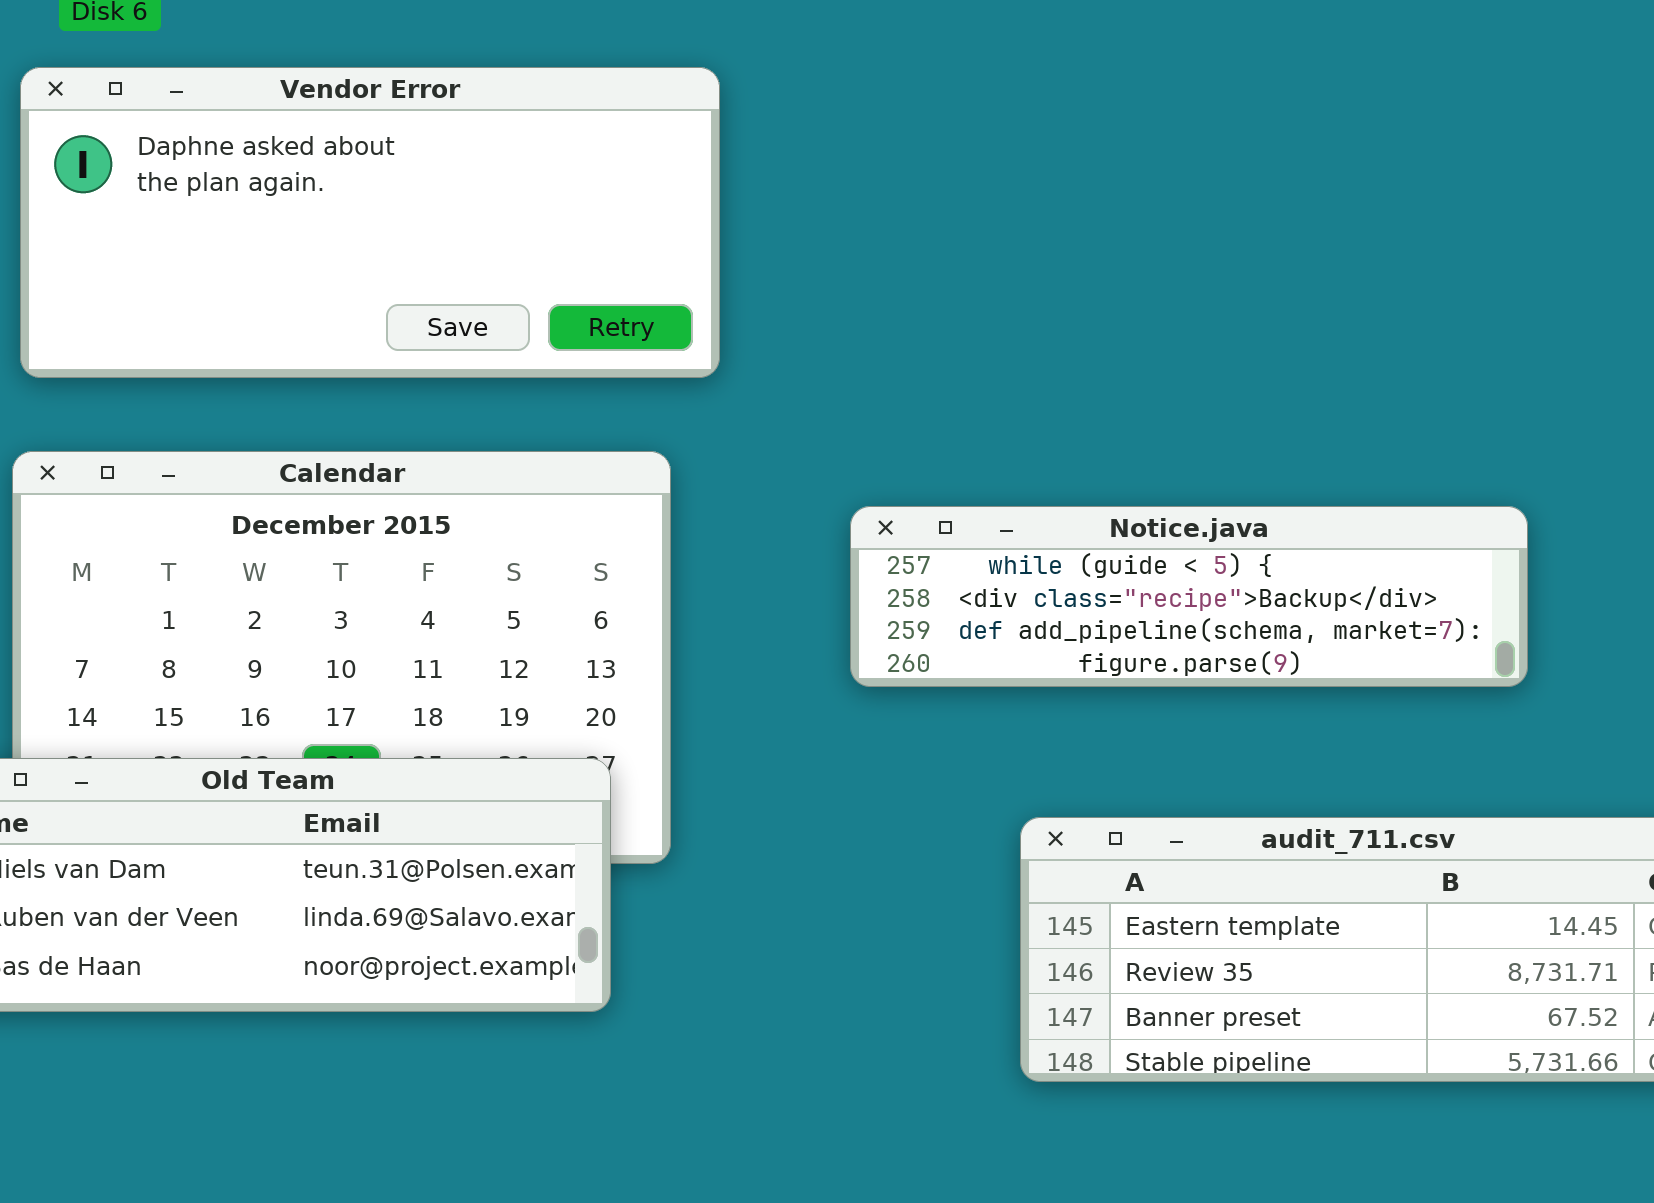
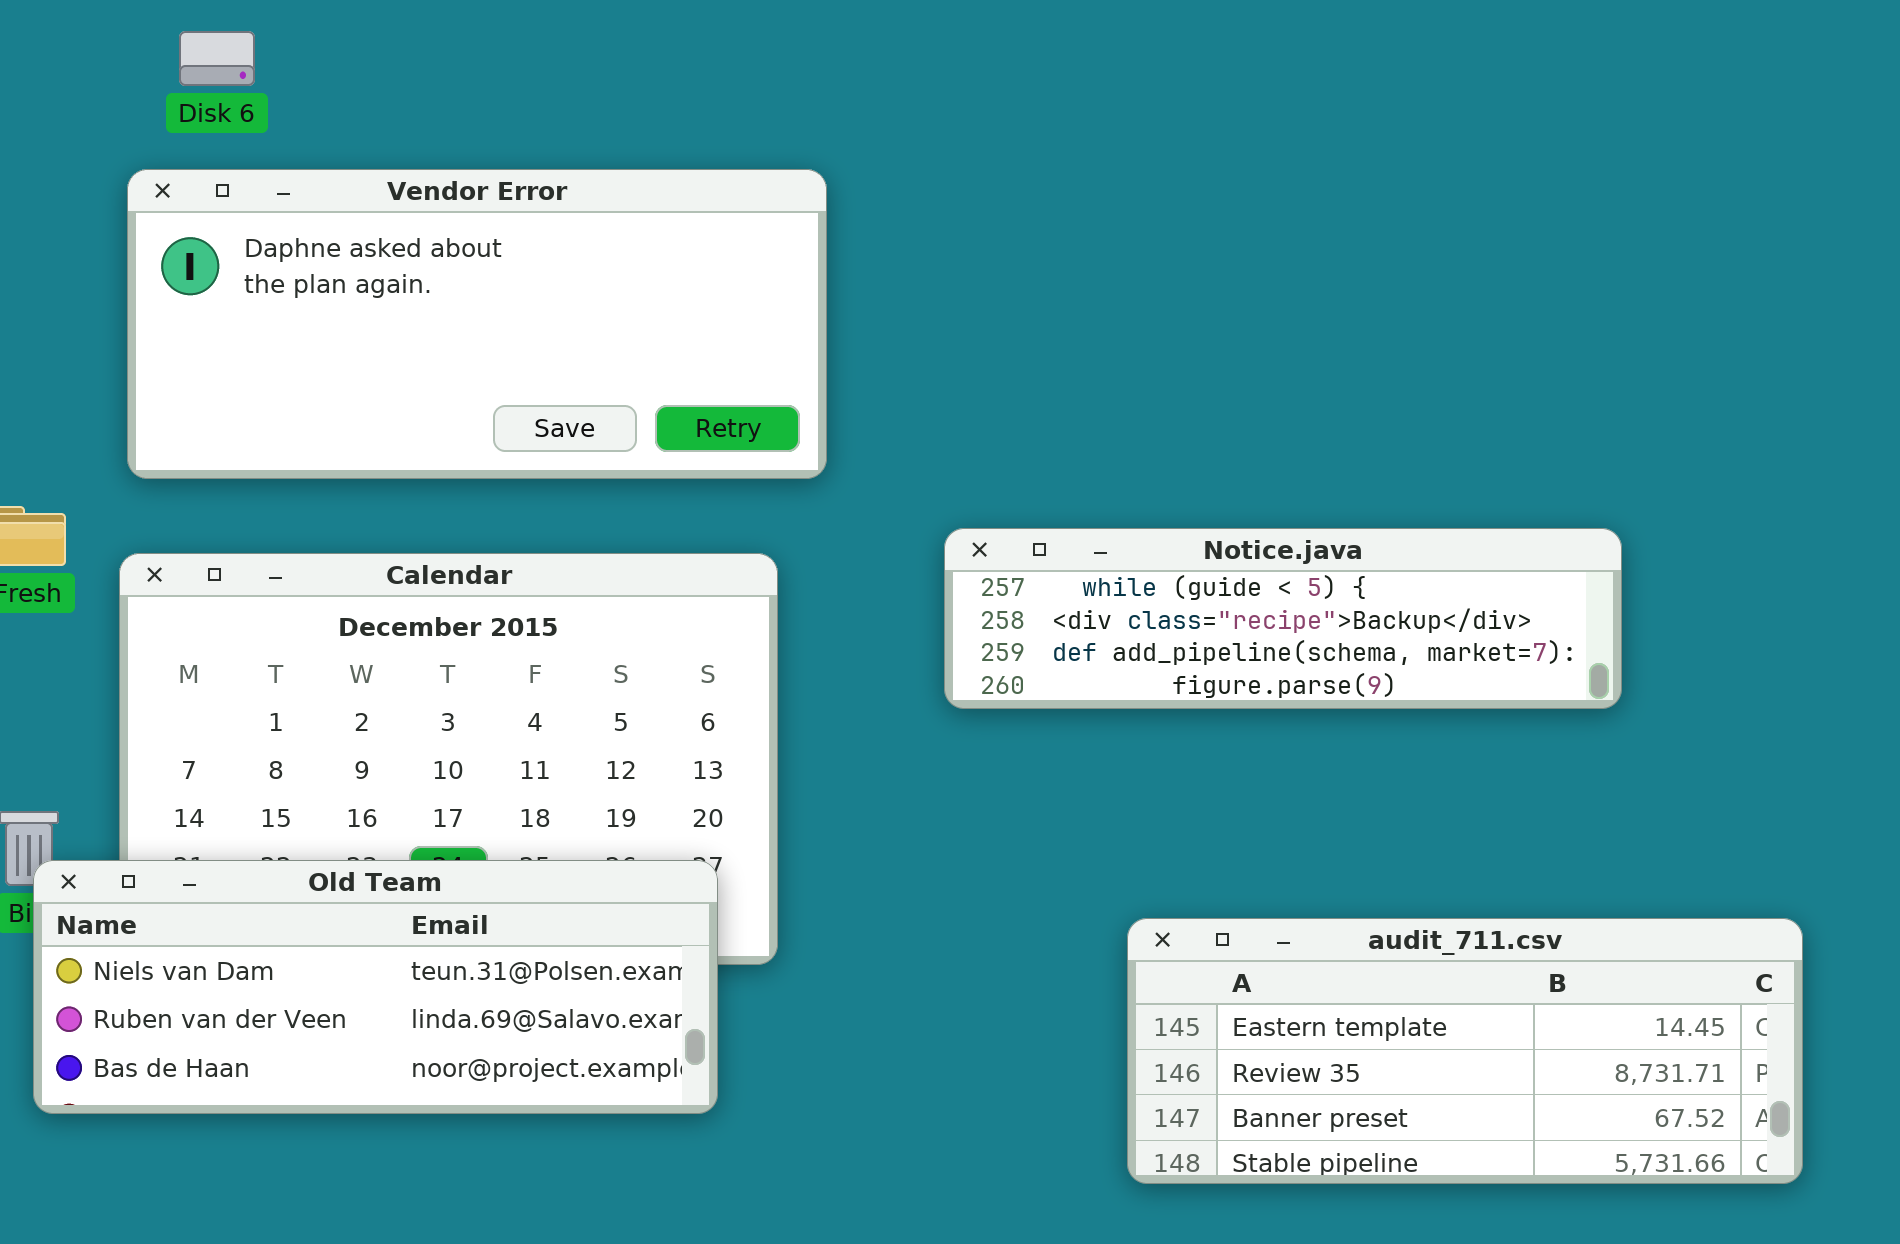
Notice.java: [850,506,1528,687] -> [944,528,1622,709], moved

